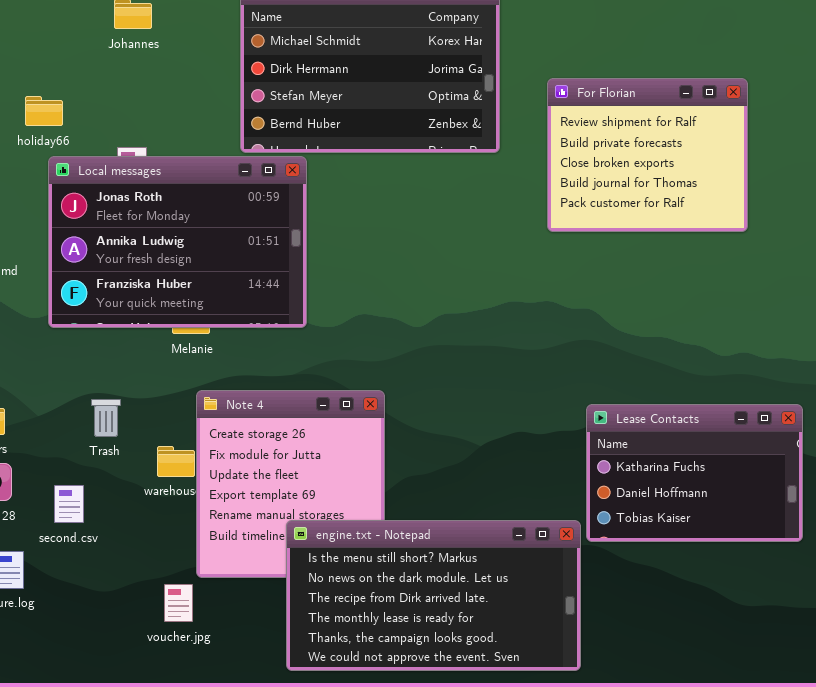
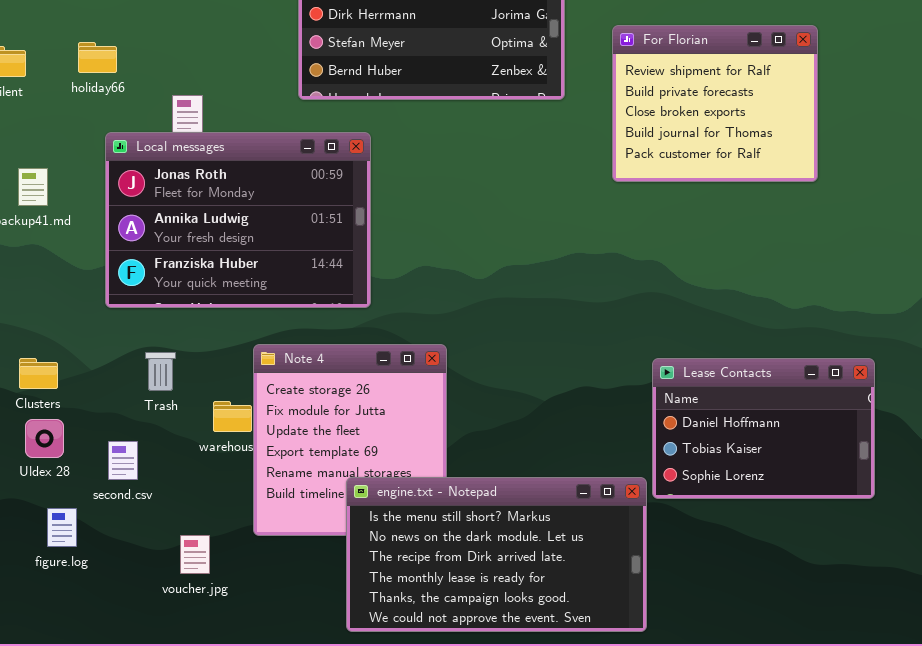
Local messages: [48,156,307,328] -> [105,132,371,308], moved
Lease Contacts: [586,404,803,542] -> [652,358,875,499], scrolled down 1 row
voucher.jpg: [164,584,193,622] -> [180,535,210,574], moved

